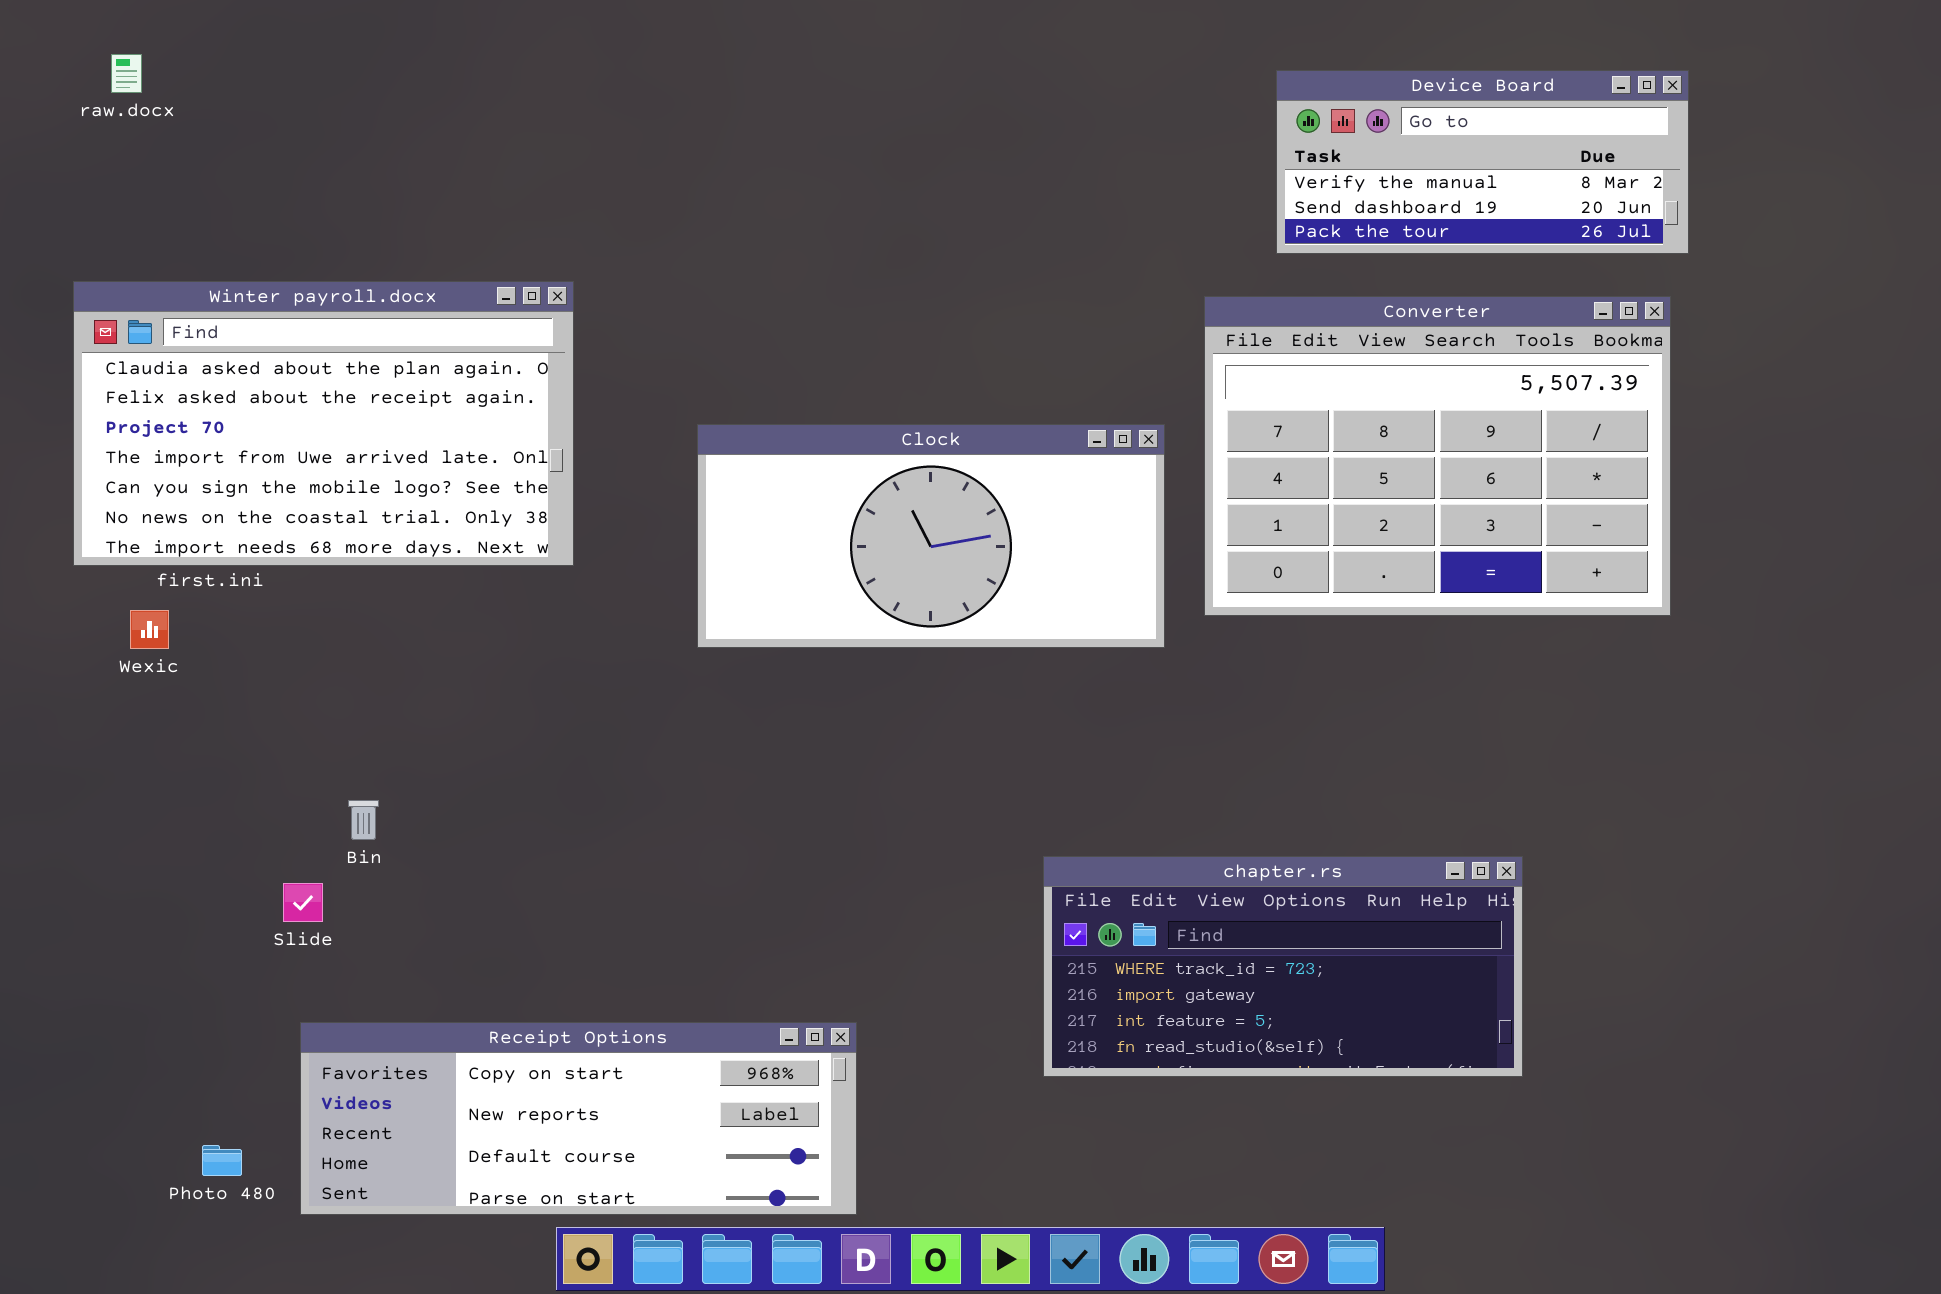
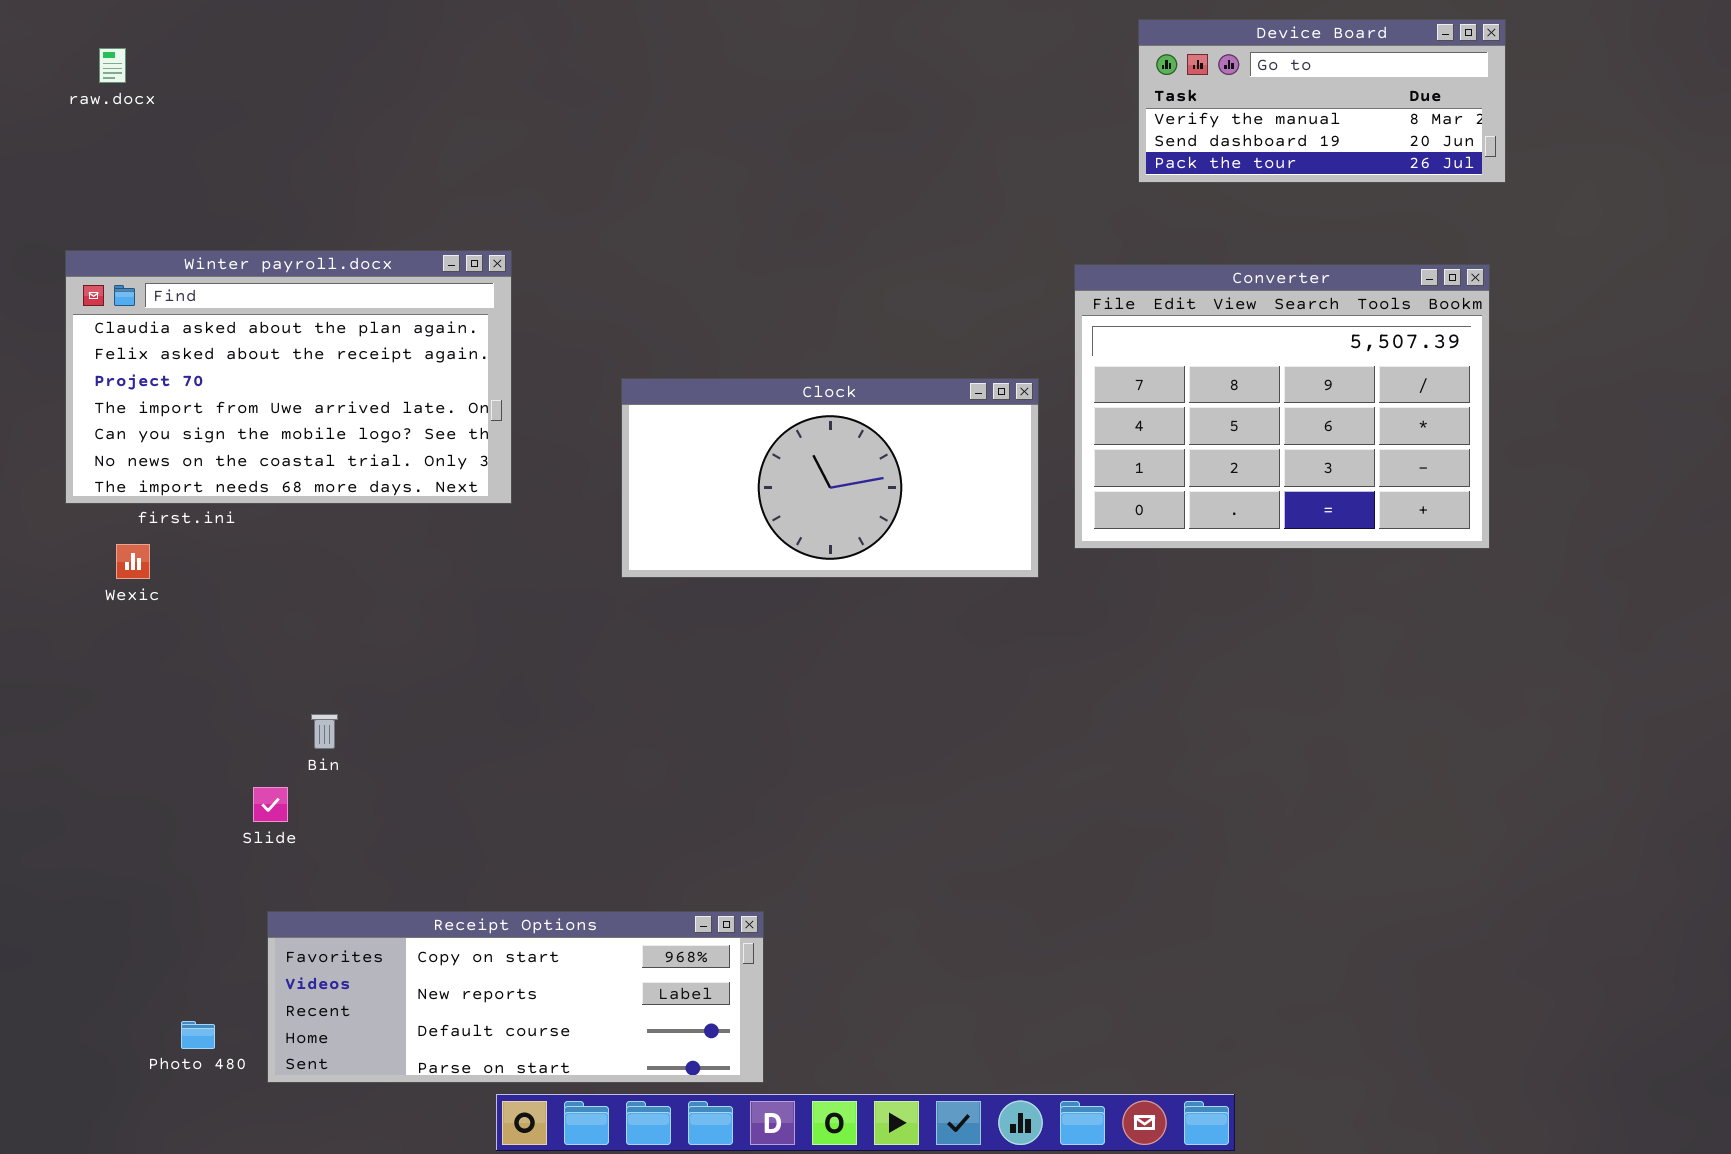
Device Board: [1276,70,1689,254] -> [1138,19,1506,183], moved
chapter.rs: [1043,856,1523,1077] -> none, closed

